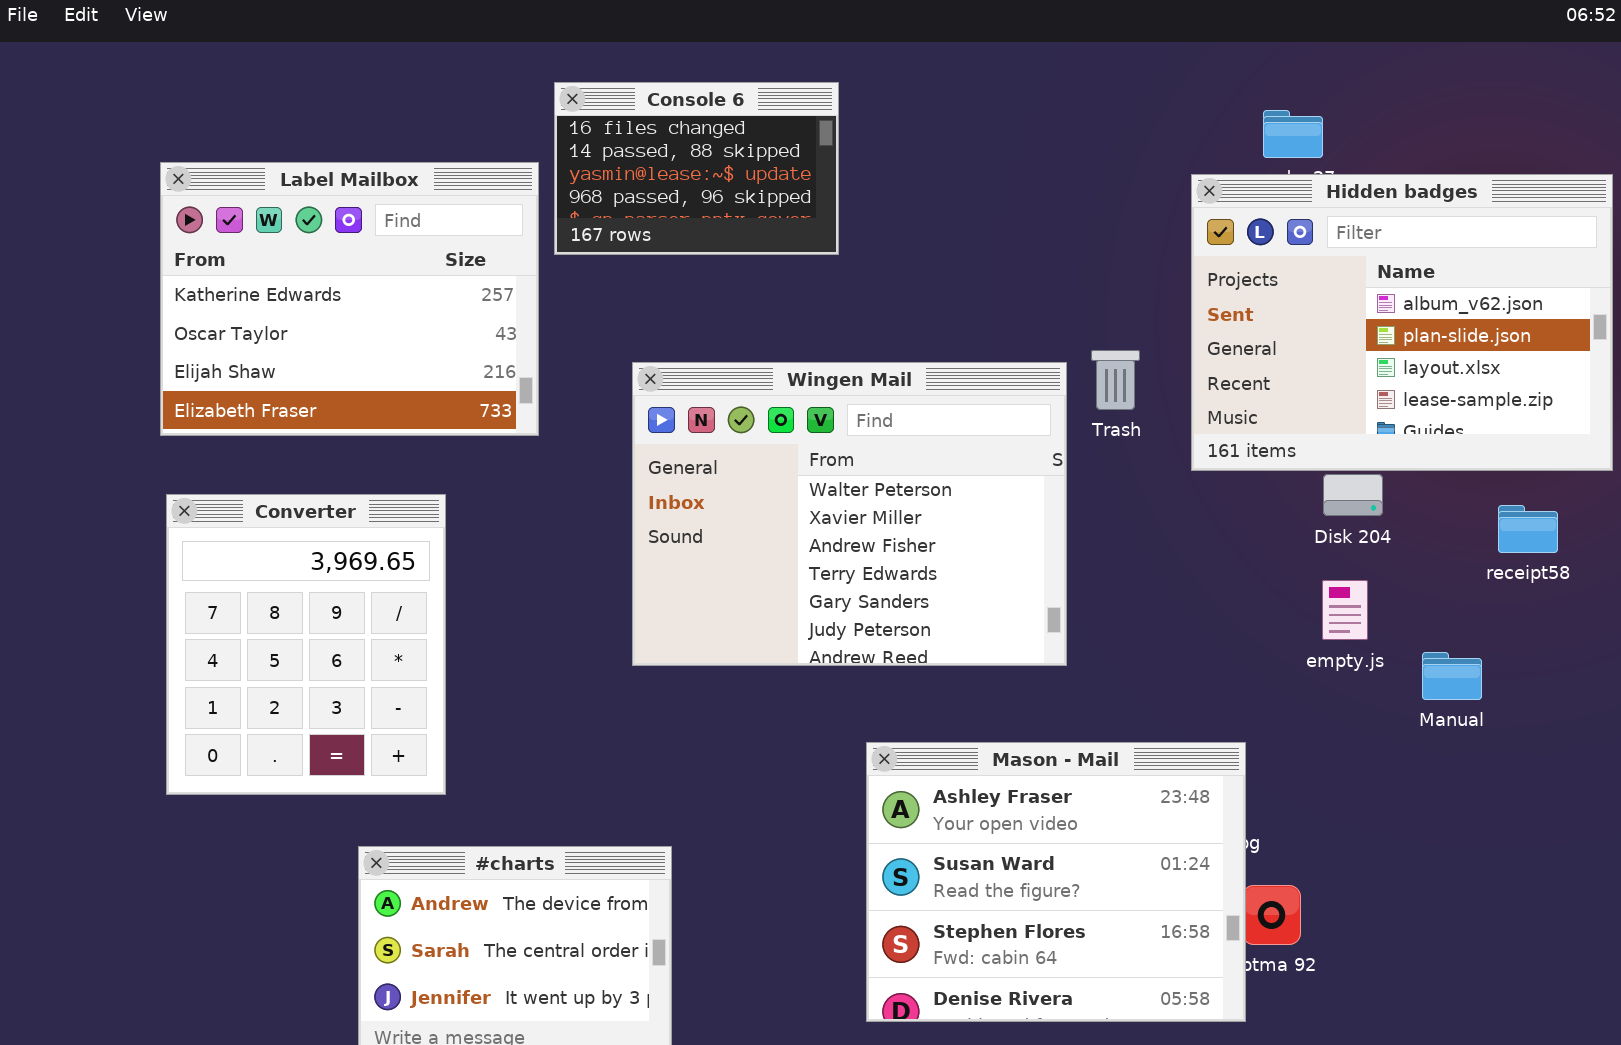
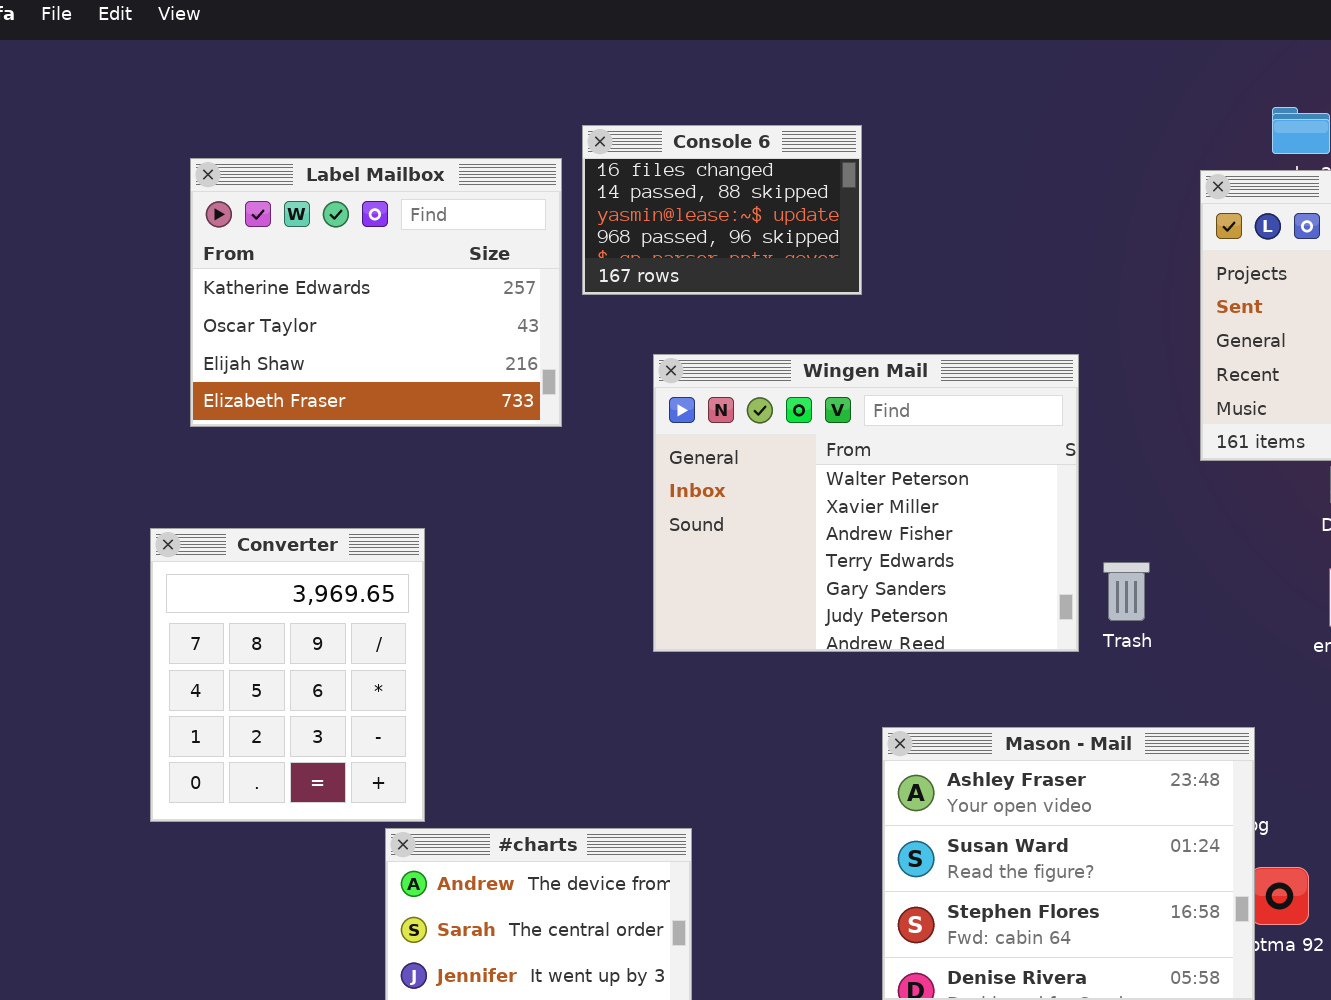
Console 6: [554,82,839,255] -> [582,125,862,295], moved
Trash: [1091,350,1140,410] -> [1103,562,1150,621], moved
Converter: [166,494,446,795] -> [150,528,425,822], moved

